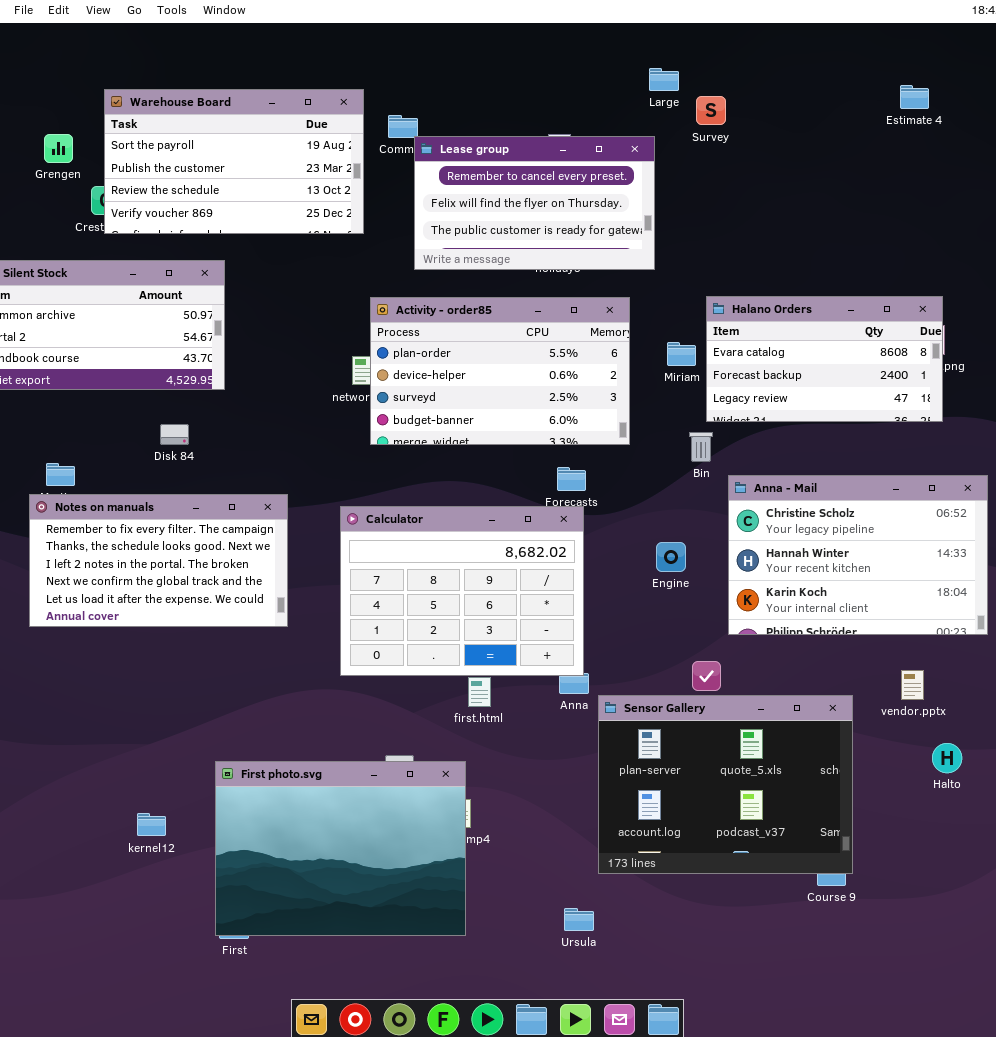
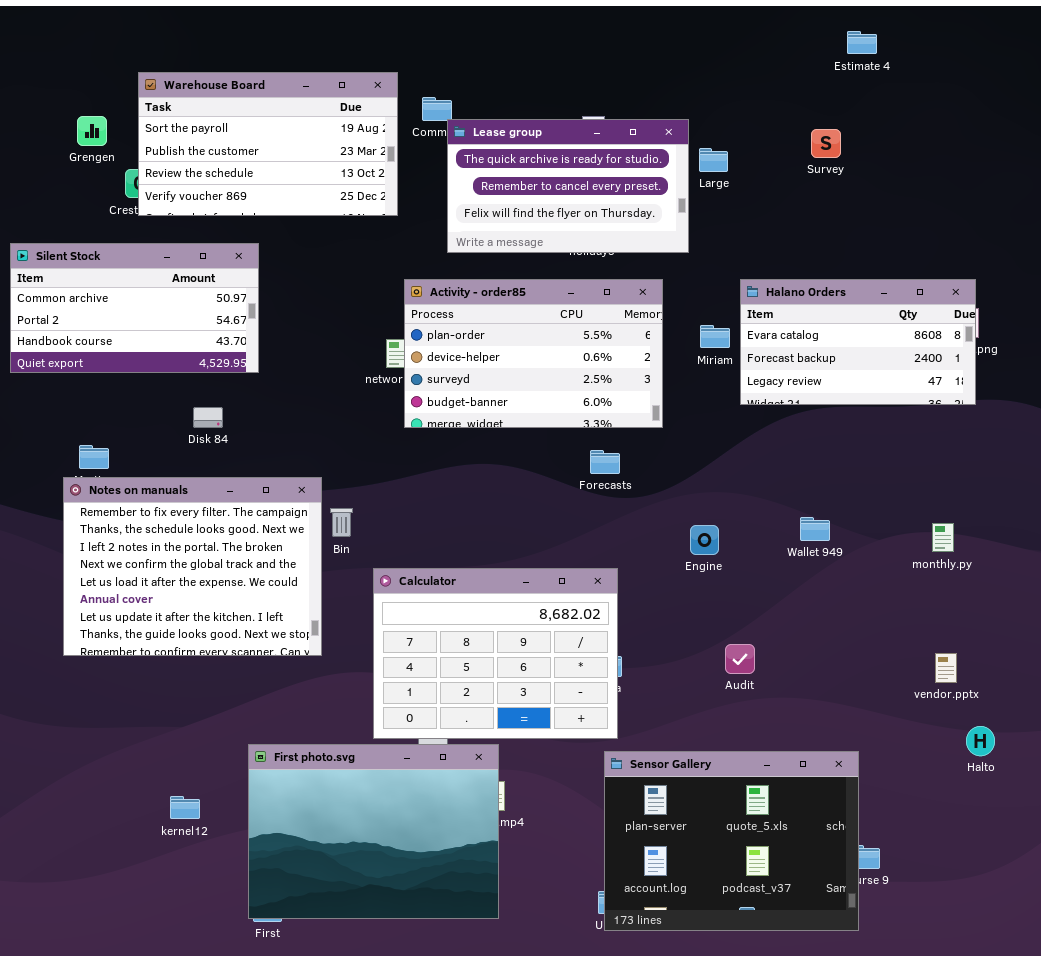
Large: [649,68,679,91] -> [699,148,728,172], moved
Estimate 4: [900,85,929,109] -> [847,31,877,54], moved
Survey: [696,96,726,125] -> [811,129,841,158], moved
Lease group: [414,136,655,270] -> [447,119,689,253], scrolled up 1 row
Bin: [689,432,713,462] -> [330,508,353,537], moved
Anna - Mail: [728,475,988,635] -> none, closed
Notes on manuals: [29,494,288,627] -> [63,477,322,656], resized
Calculator: [340,506,584,676] -> [373,568,618,739], moved
Sensor Gallery: [598,695,853,874] -> [604,751,859,931], moved

